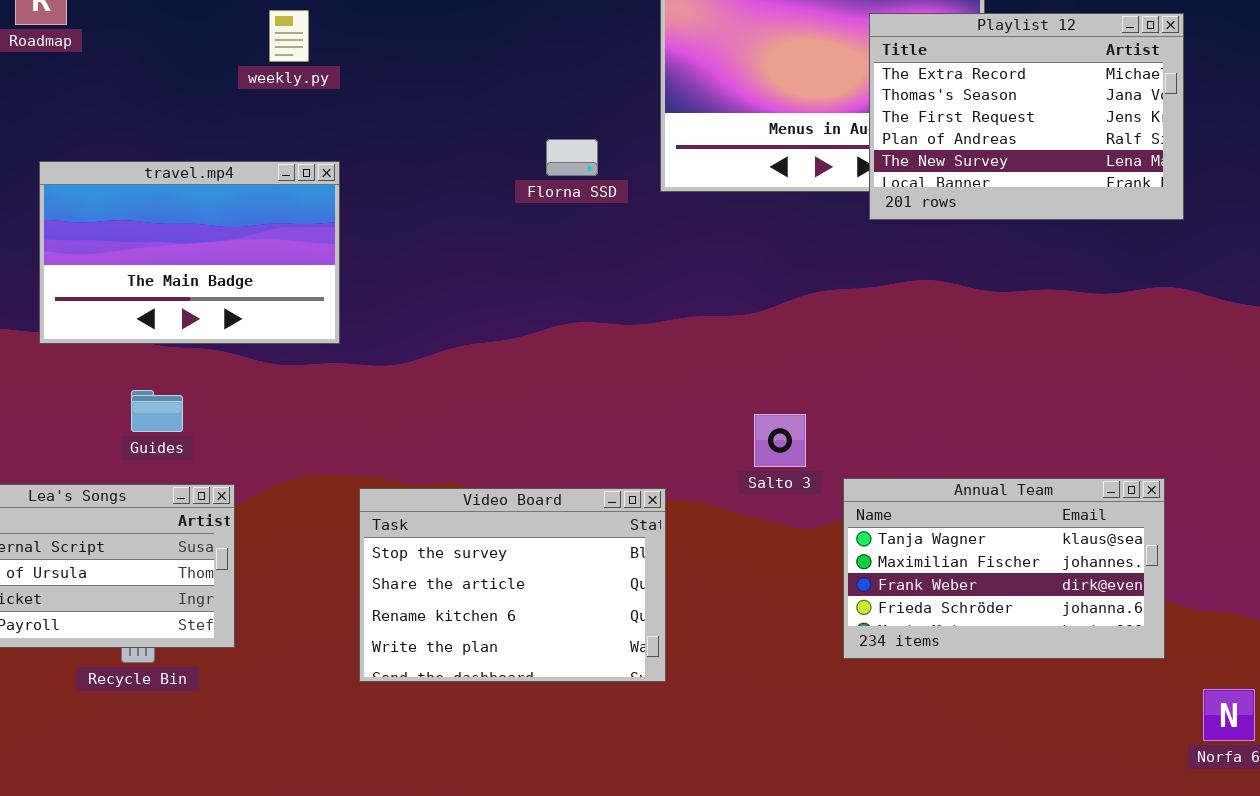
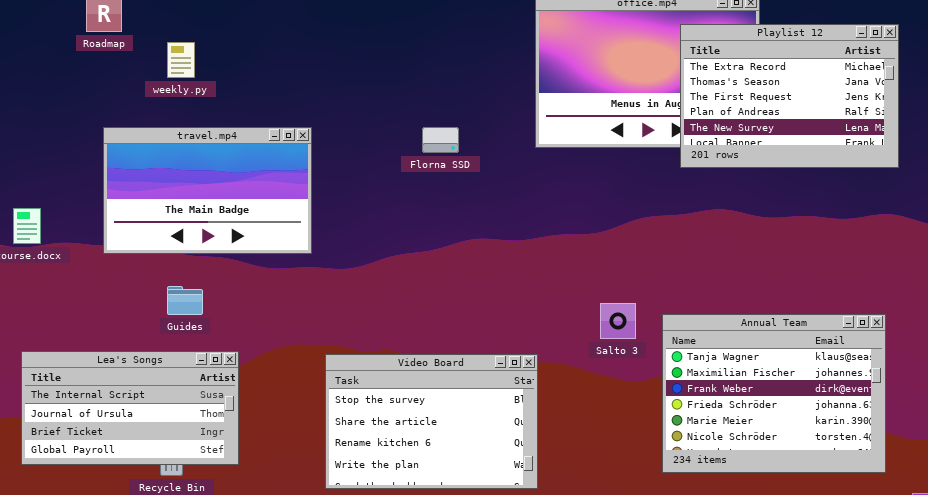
weekly.py: [269,10,309,62] -> [167,42,195,78], moved
Florna SSD: [546,139,598,176] -> [422,127,459,153], moved
Annual Team: [843,478,1165,659] -> [662,314,886,473], resized

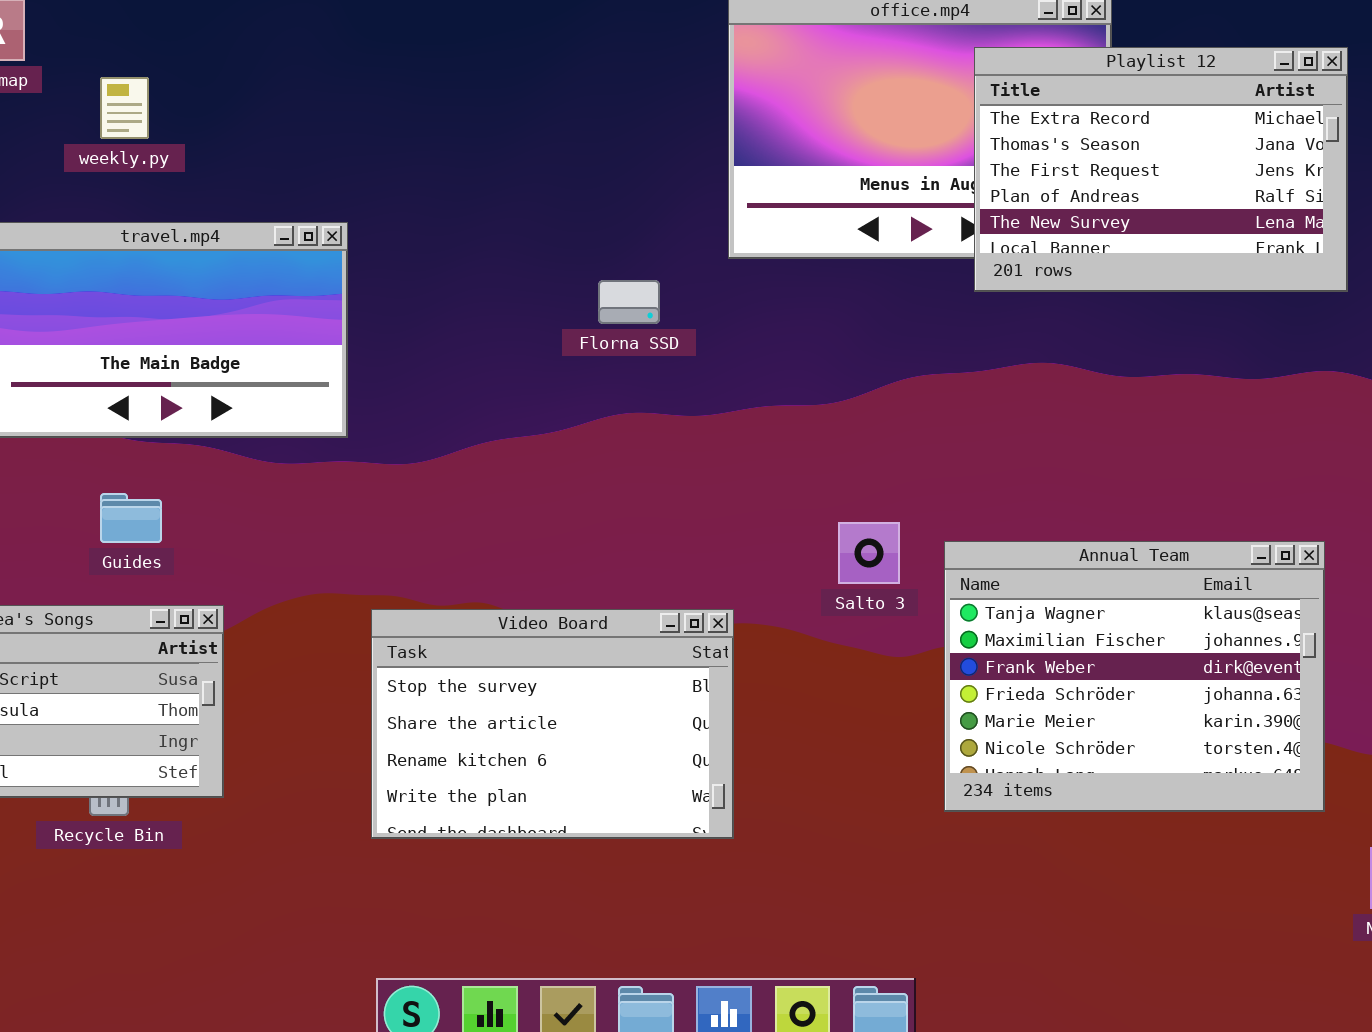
Florna SSD: [422,127,459,153] -> [598,280,660,324], moved

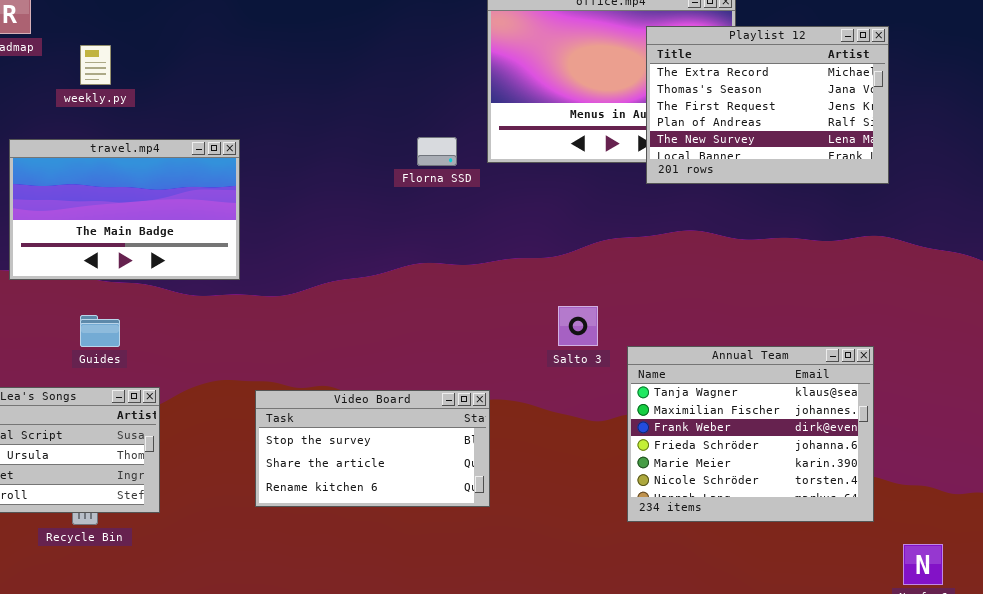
Florna SSD: [598,280,660,324] -> [417,137,457,166], moved
Salto 3: [838,522,900,584] -> [558,306,598,346], moved
Video Board: [371,609,734,839] -> [255,390,490,507], resized

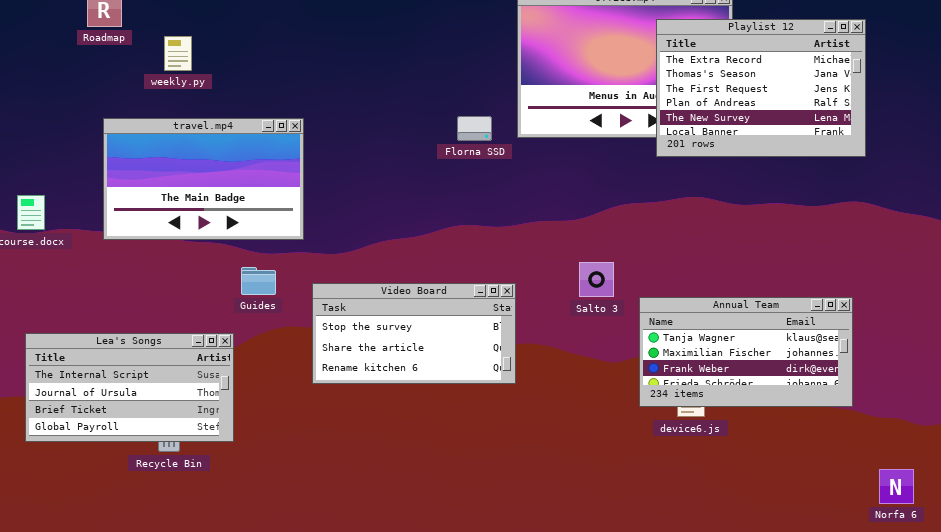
Guides: [80,315,120,347] -> [241,267,276,295], moved
Annual Team: [627,346,874,522] -> [639,297,853,407], resized
Video Board: [255,390,490,507] -> [312,283,516,384], moved

